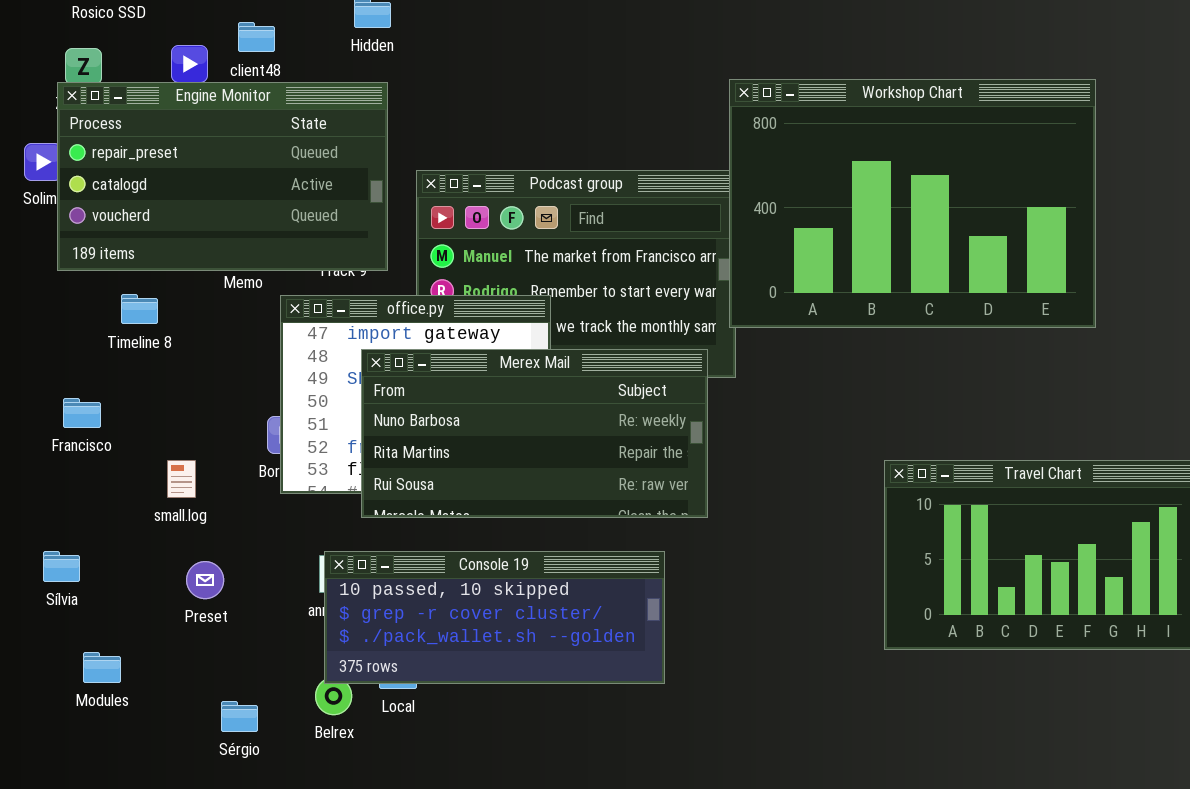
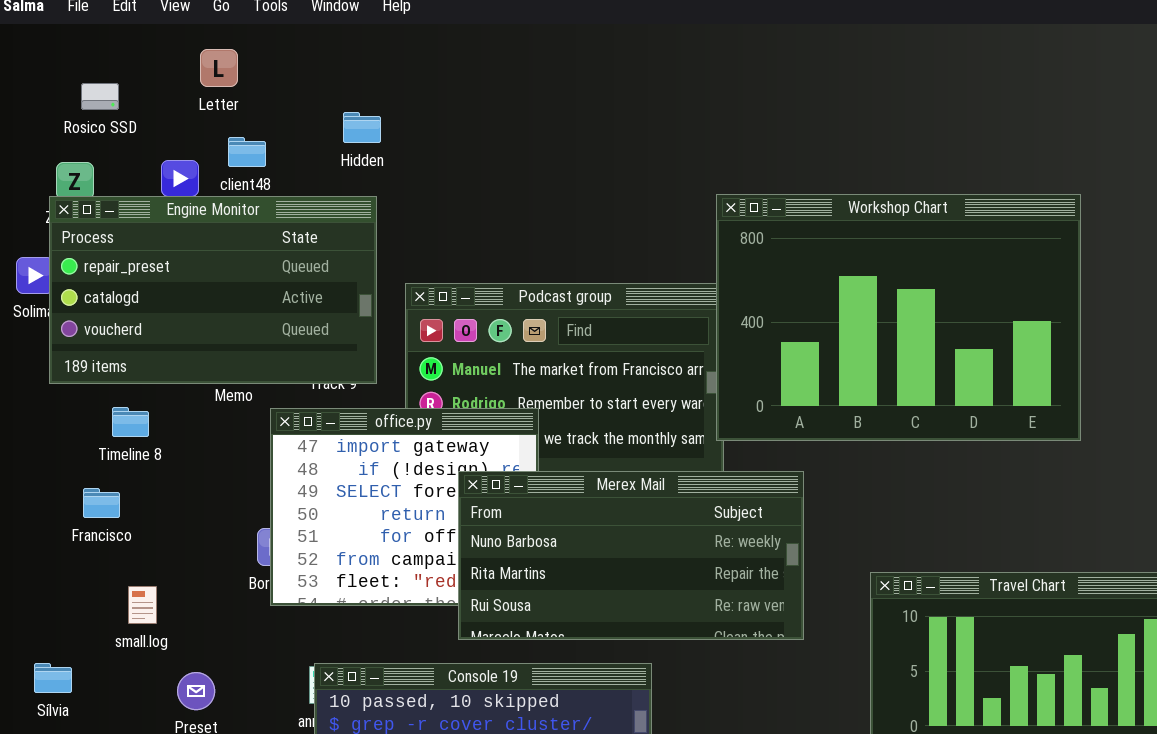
Merex Mail: [361,349,708,518] -> [458,471,804,640], moved
Francisco: [63,398,101,428] -> [83,488,120,518], moved
small.log: [167,460,196,498] -> [128,586,157,624], moved

